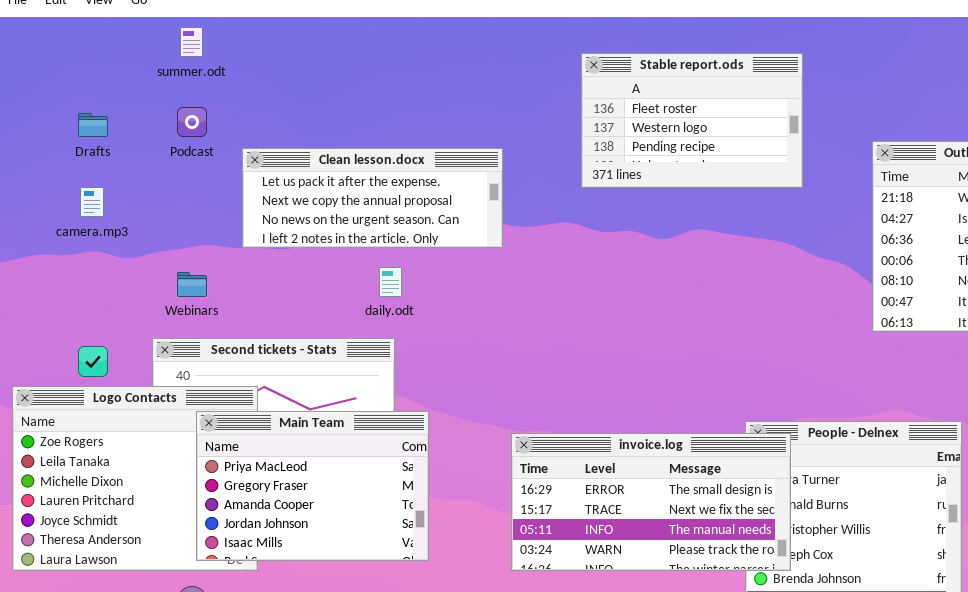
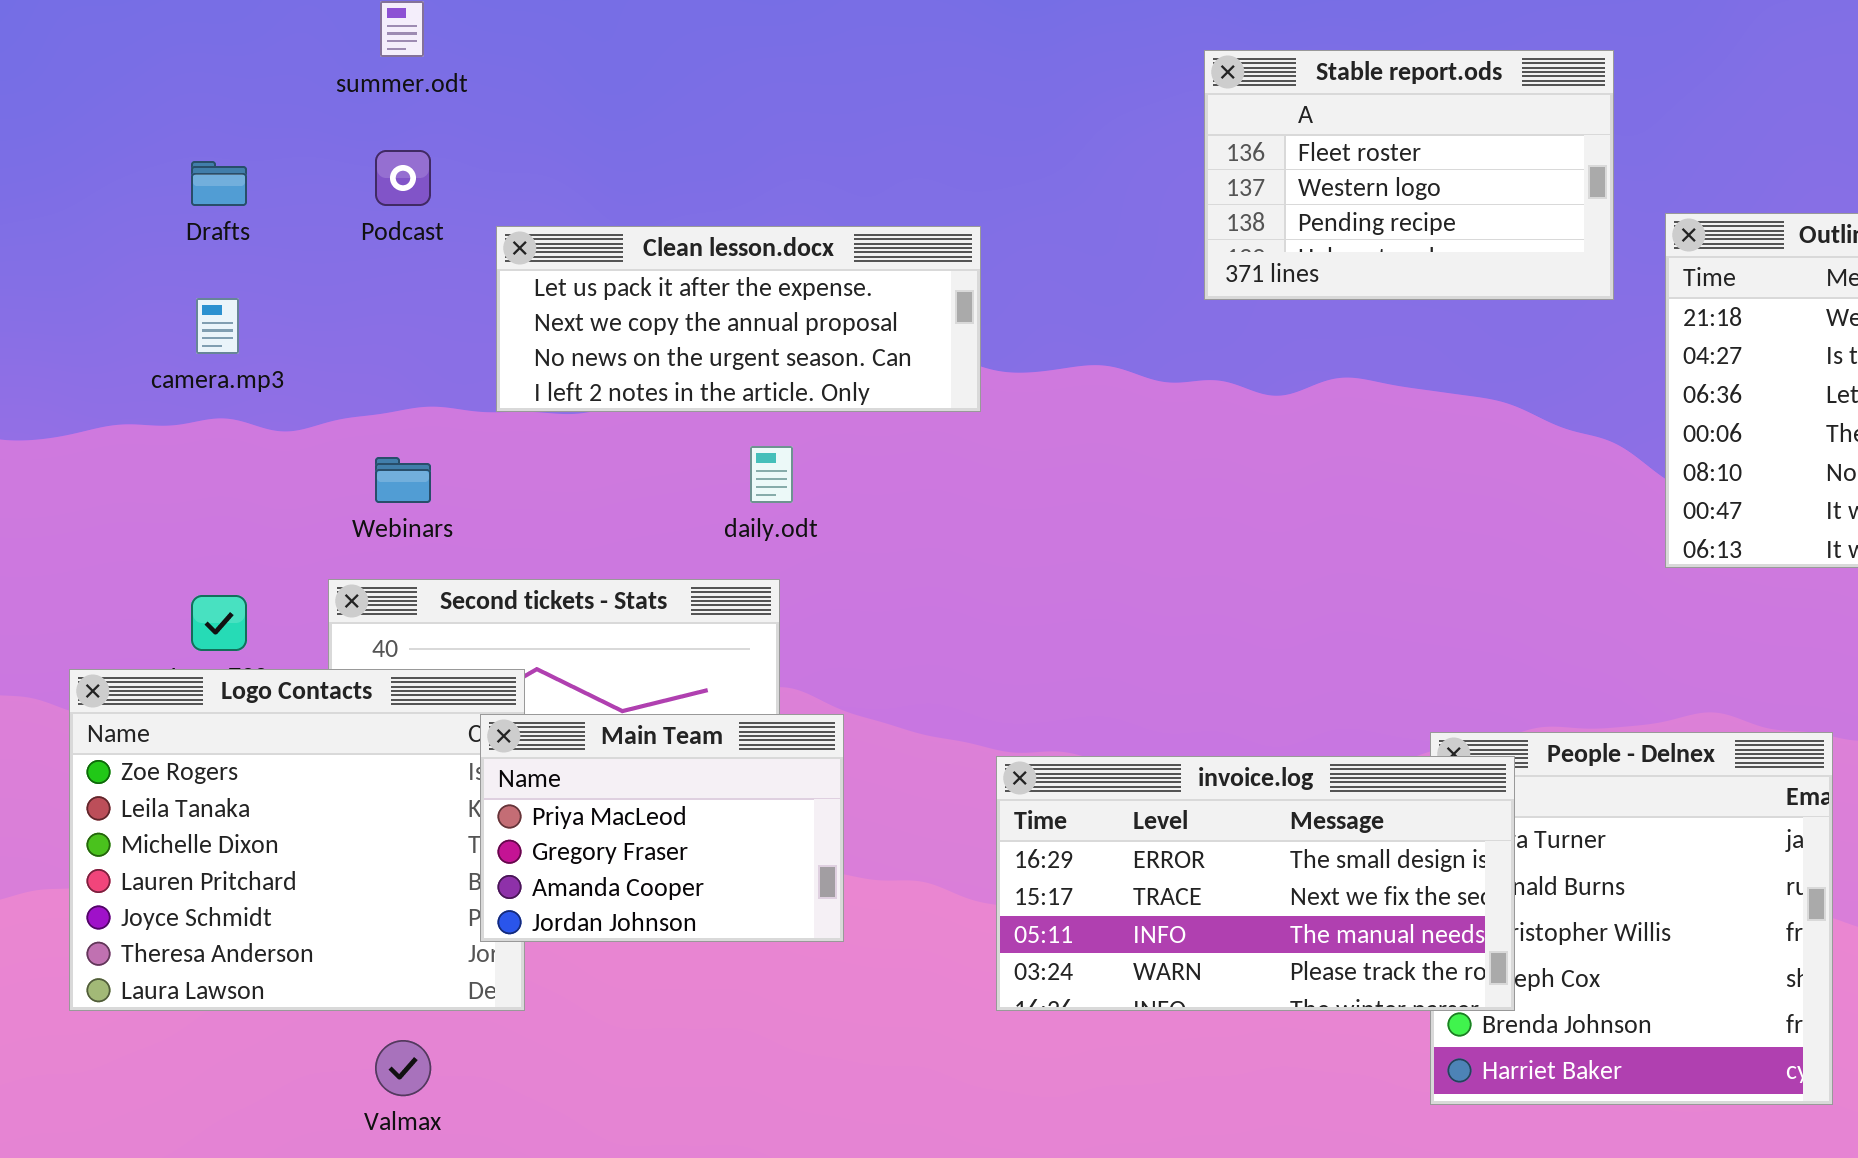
Stable report.ods: [581,53,803,188] -> [1204,50,1614,300], moved
Main Team: [196,411,429,561] -> [480,714,844,942], resized

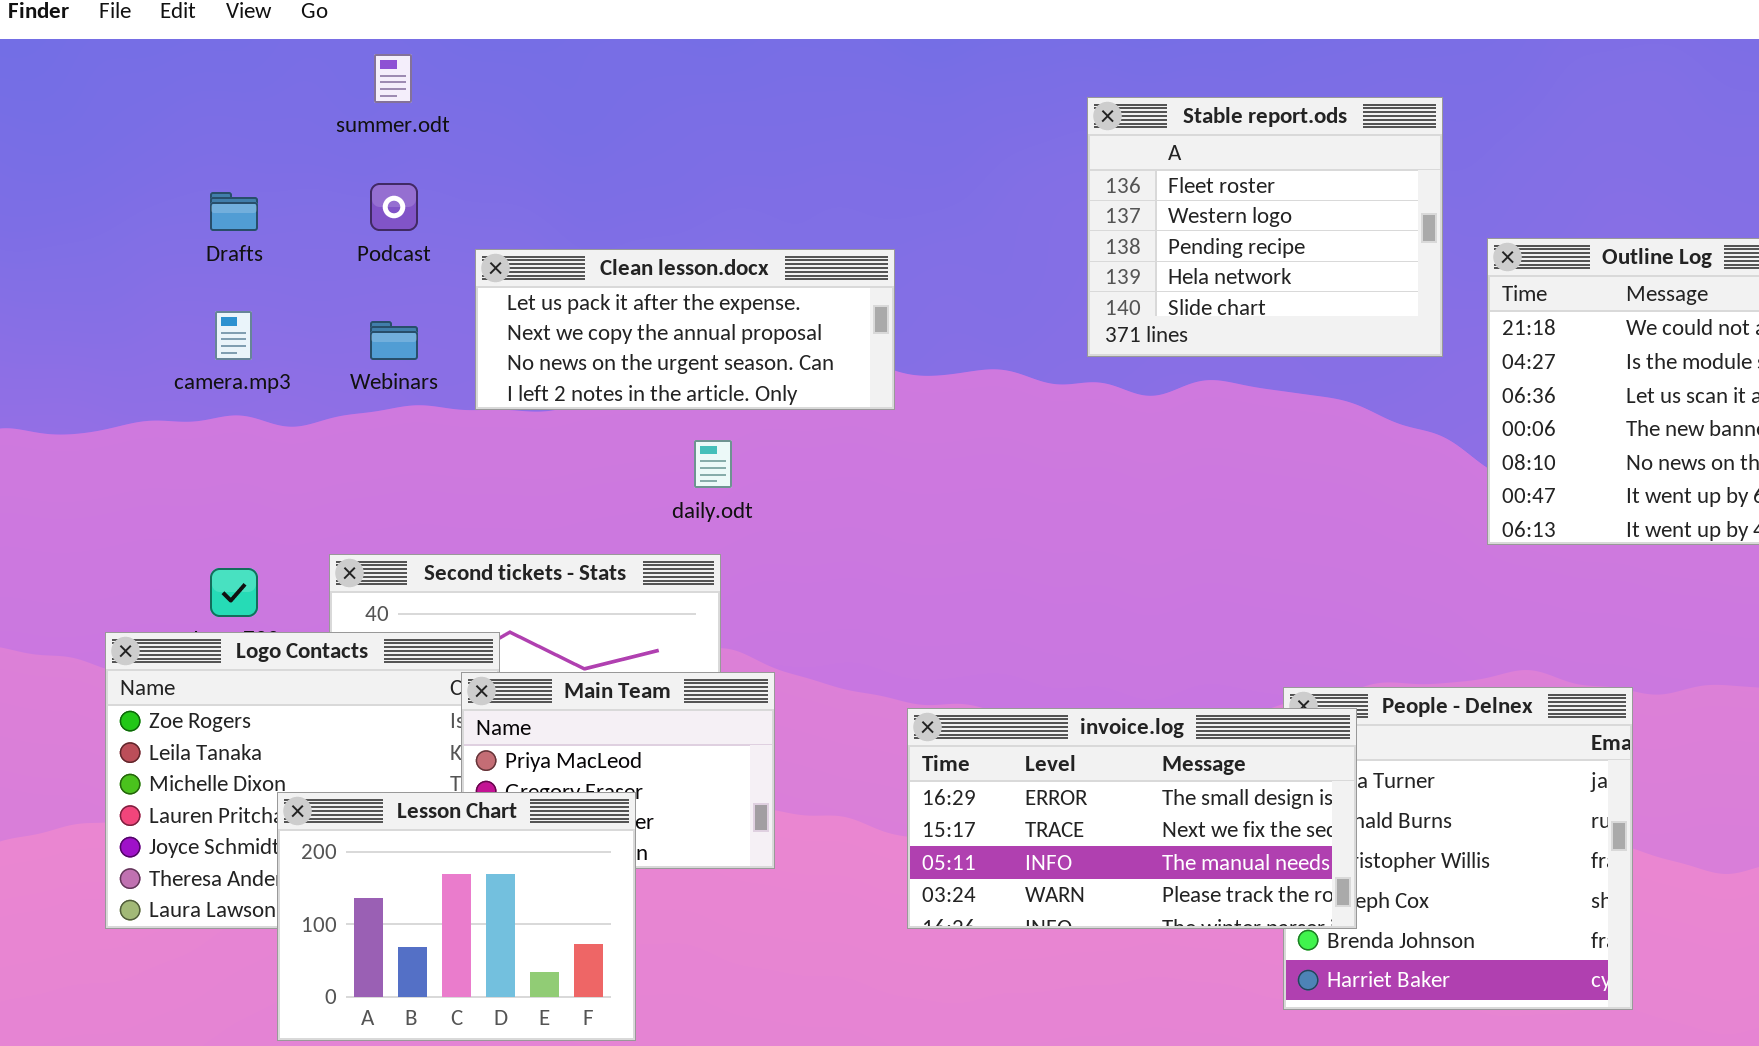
Stable report.ods: [1204,50,1614,300] -> [1087,97,1443,357], resized
Webinars: [375,457,431,503] -> [370,321,418,360], moved
Lesson Chart: none -> [277,792,636,1041], opened

